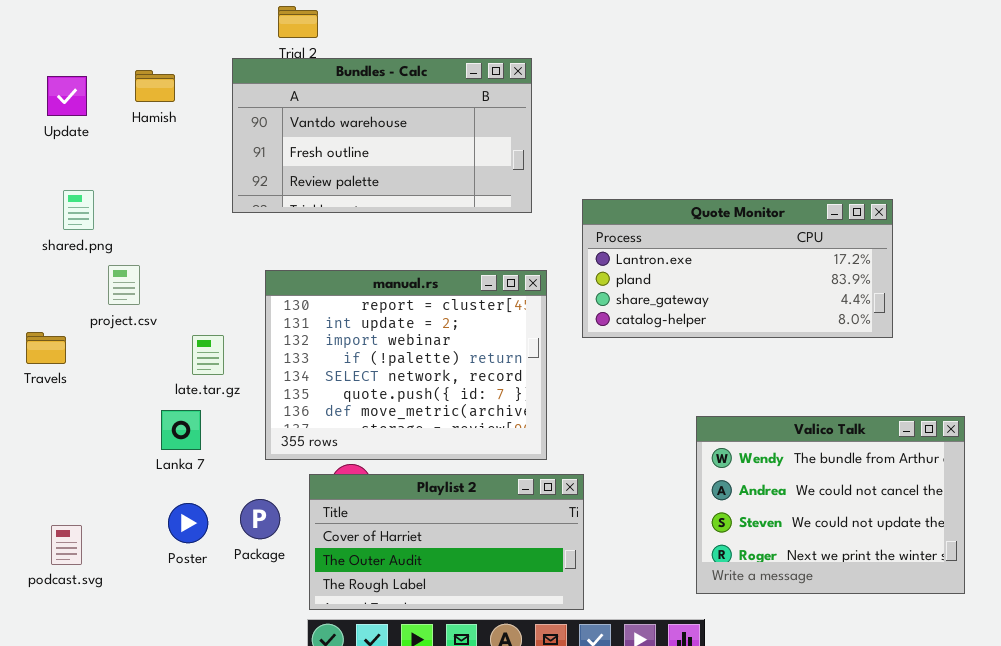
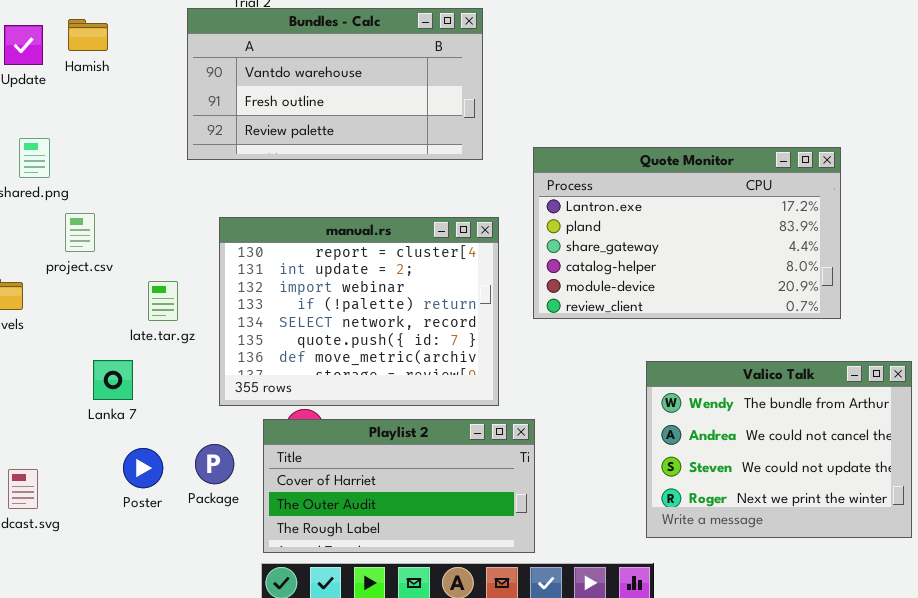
Hamish: [135,70,175,102] -> [68,19,108,51], moved
Quote Monitor: [582,199,893,338] -> [533,147,841,319], resized
Lanka 7: [161,410,201,450] -> [93,360,133,400], moved

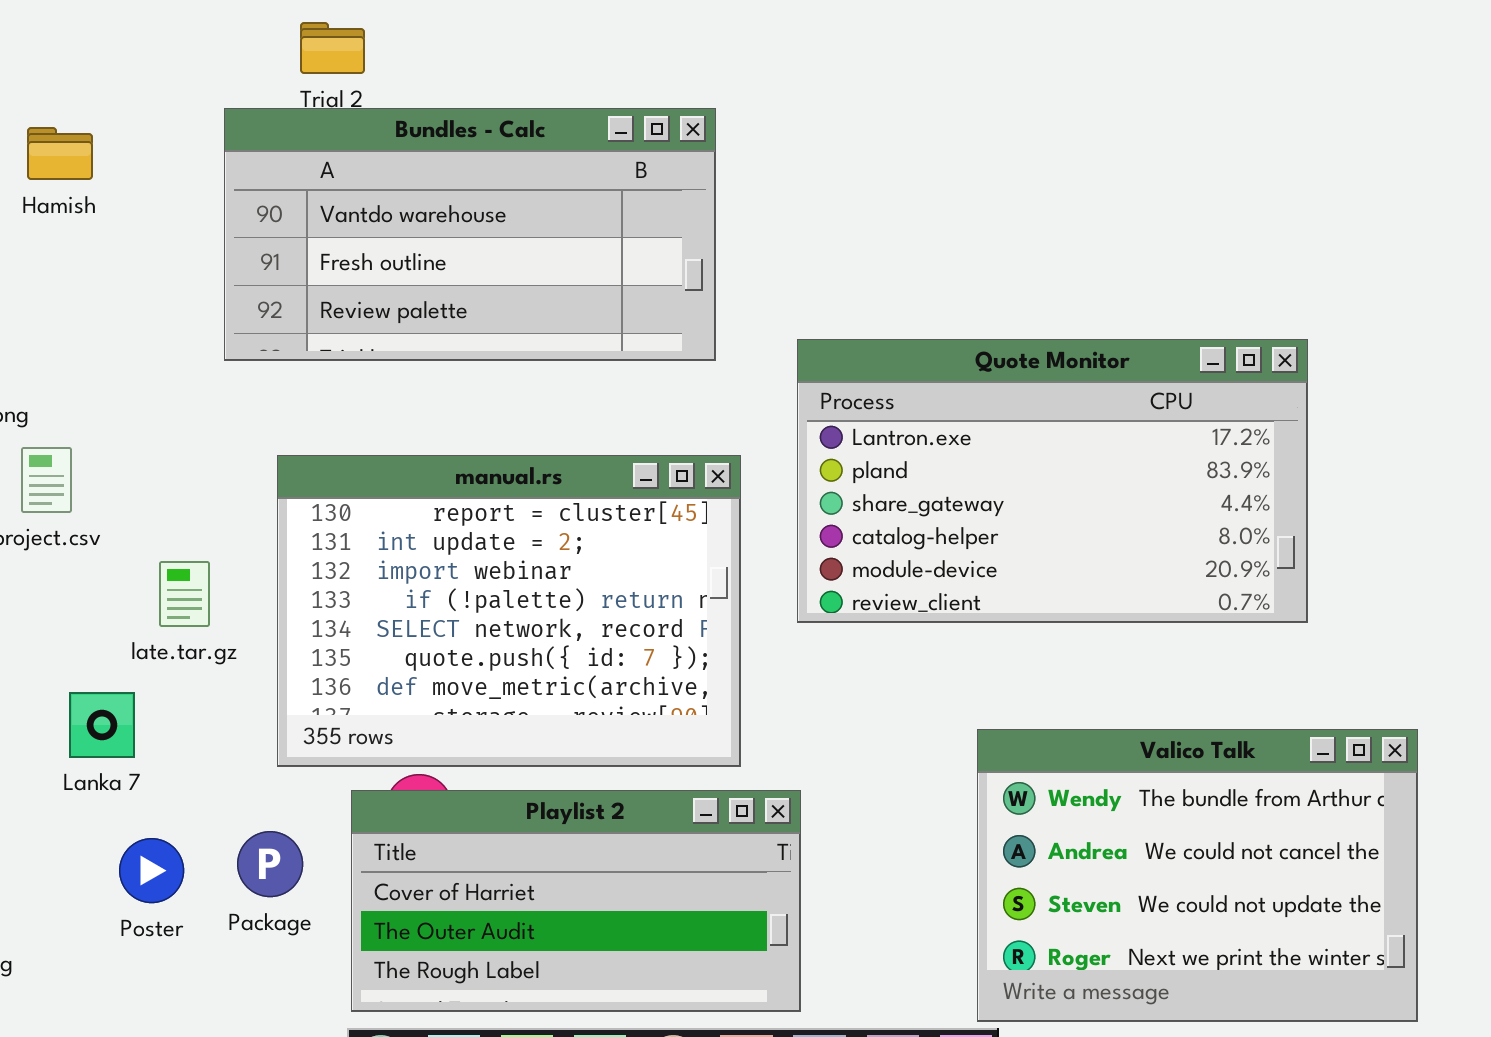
Valico Talk: [646,361,912,538] -> [977,729,1418,1022], moved

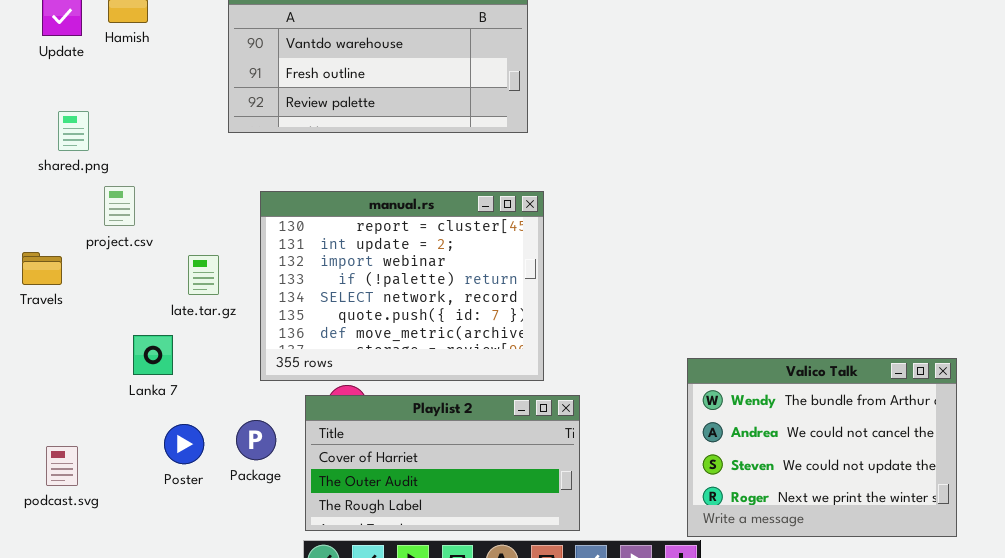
Quote Monitor: [797,339,1308,623] -> none, closed

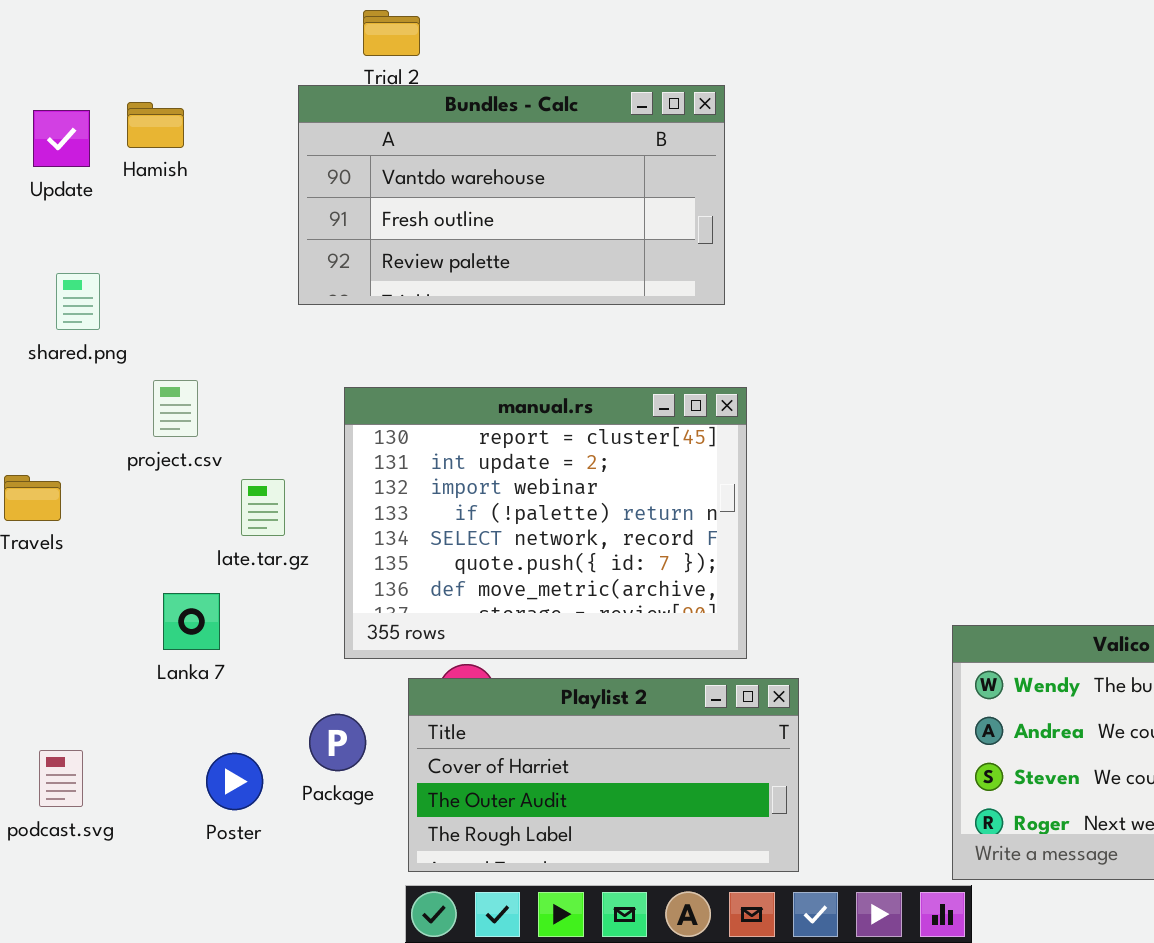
project.csv: [104,186,135,226] -> [153,380,198,437], moved
Poster: [164,424,204,464] -> [206,753,263,810], moved

